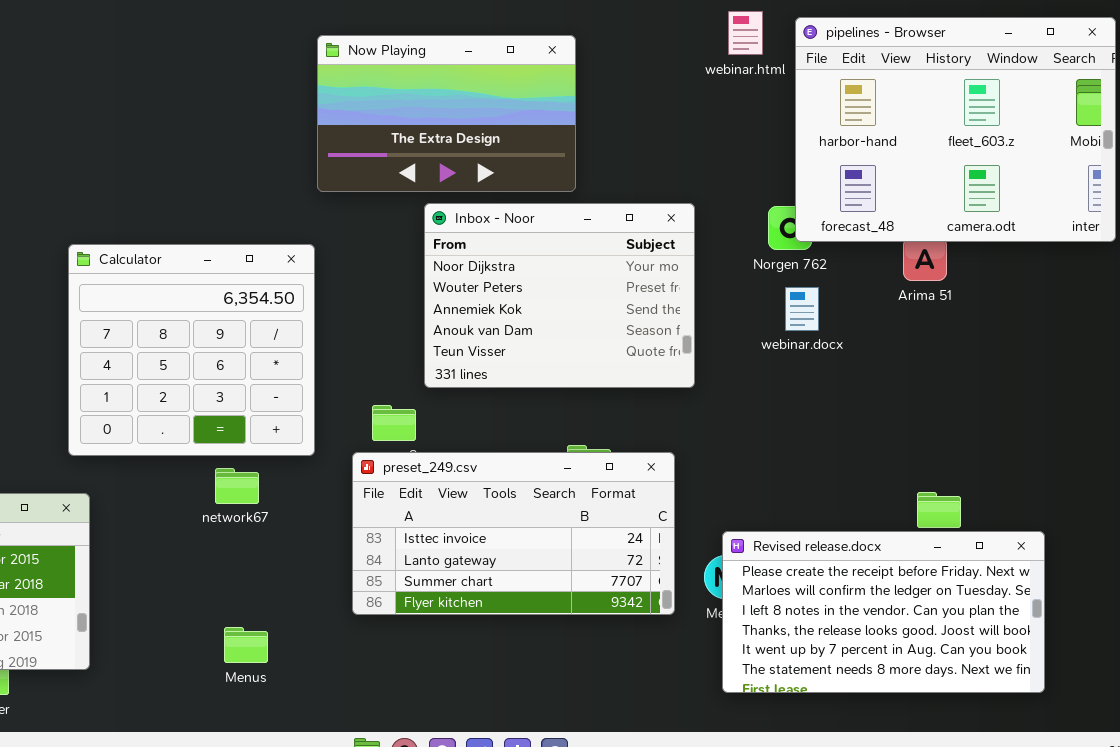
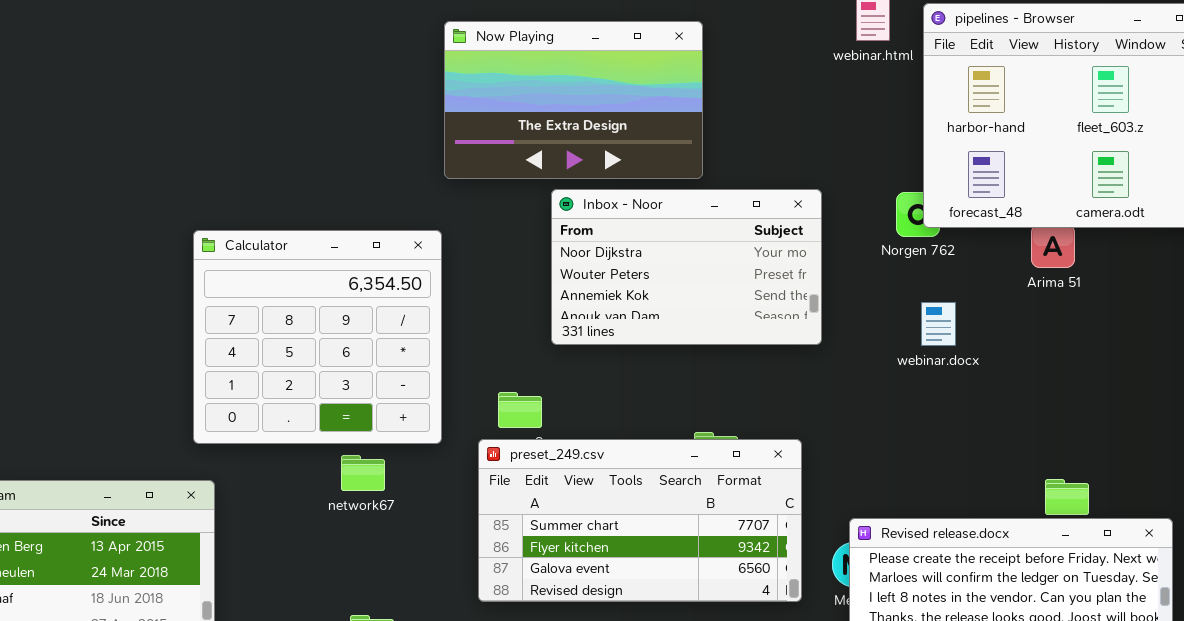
Inbox - Noor: [424,203,695,388] -> [551,189,822,345], resized
webinar.docx: [785,287,819,331] -> [921,302,956,346], moved
preset_249.csv: [352,452,675,615] -> [478,439,802,602], scrolled down 2 rows

